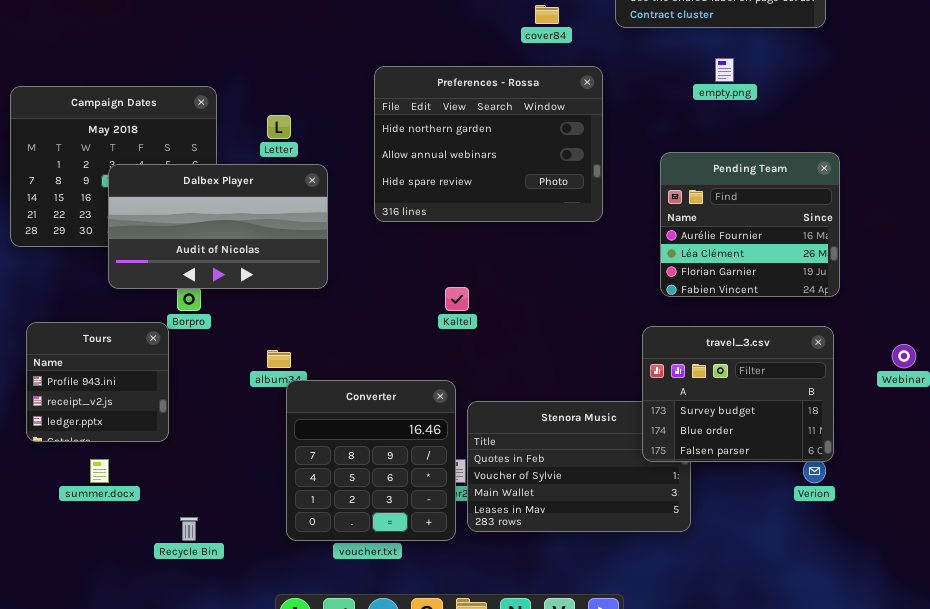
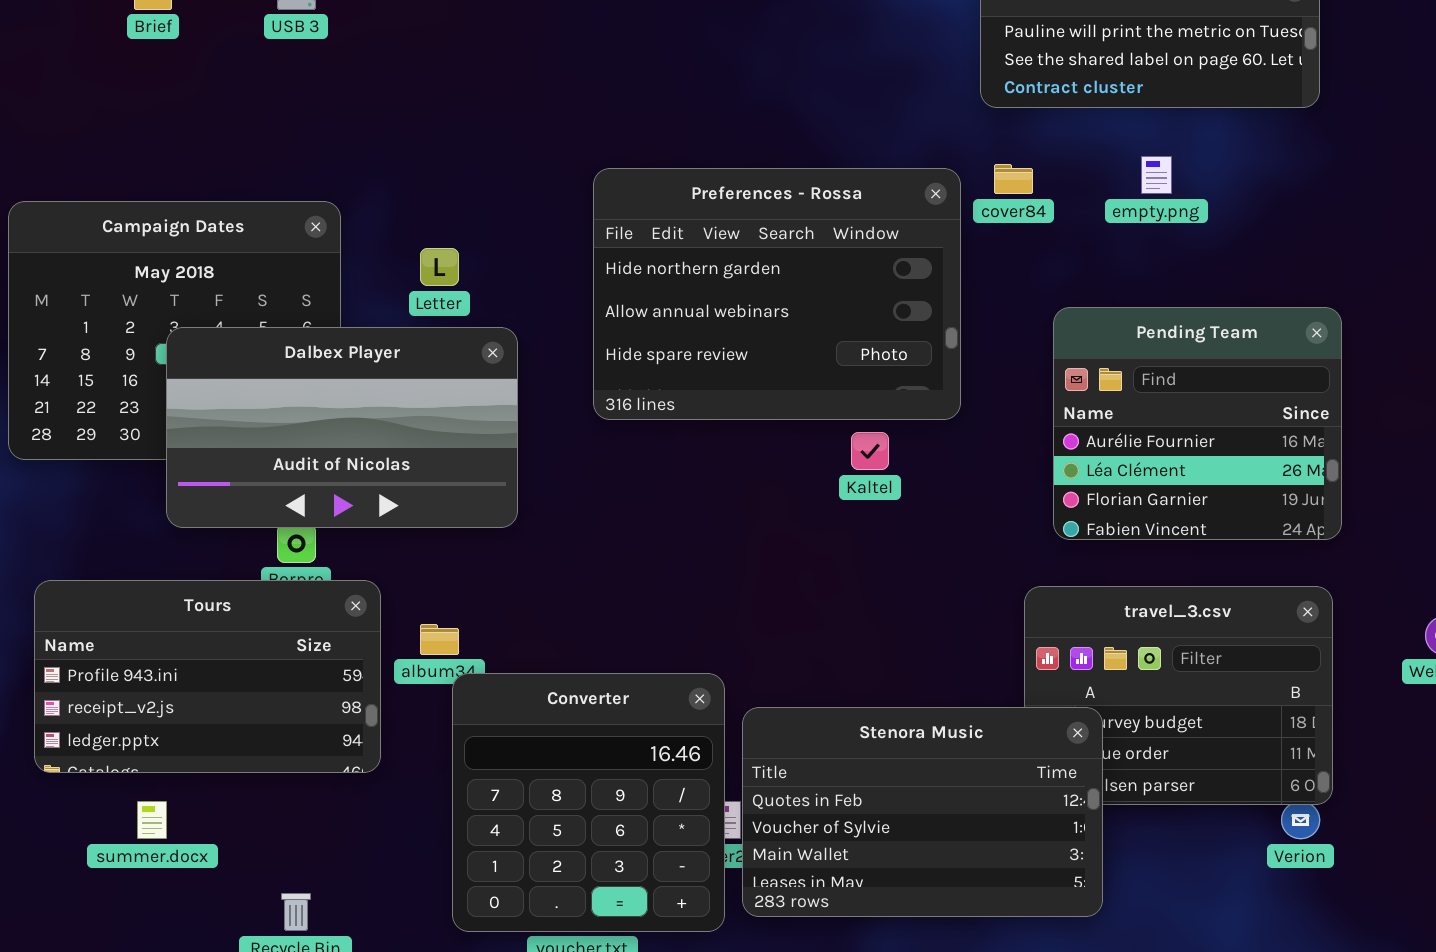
cover84: [535,5,559,24] -> [994,164,1033,194], moved
Kaltel: [445,287,469,311] -> [851,432,889,470], moved
Tours: [26,322,169,442] -> [34,580,381,773], resized
Stenora Music: [467,401,691,532] -> [742,707,1103,917], raised

